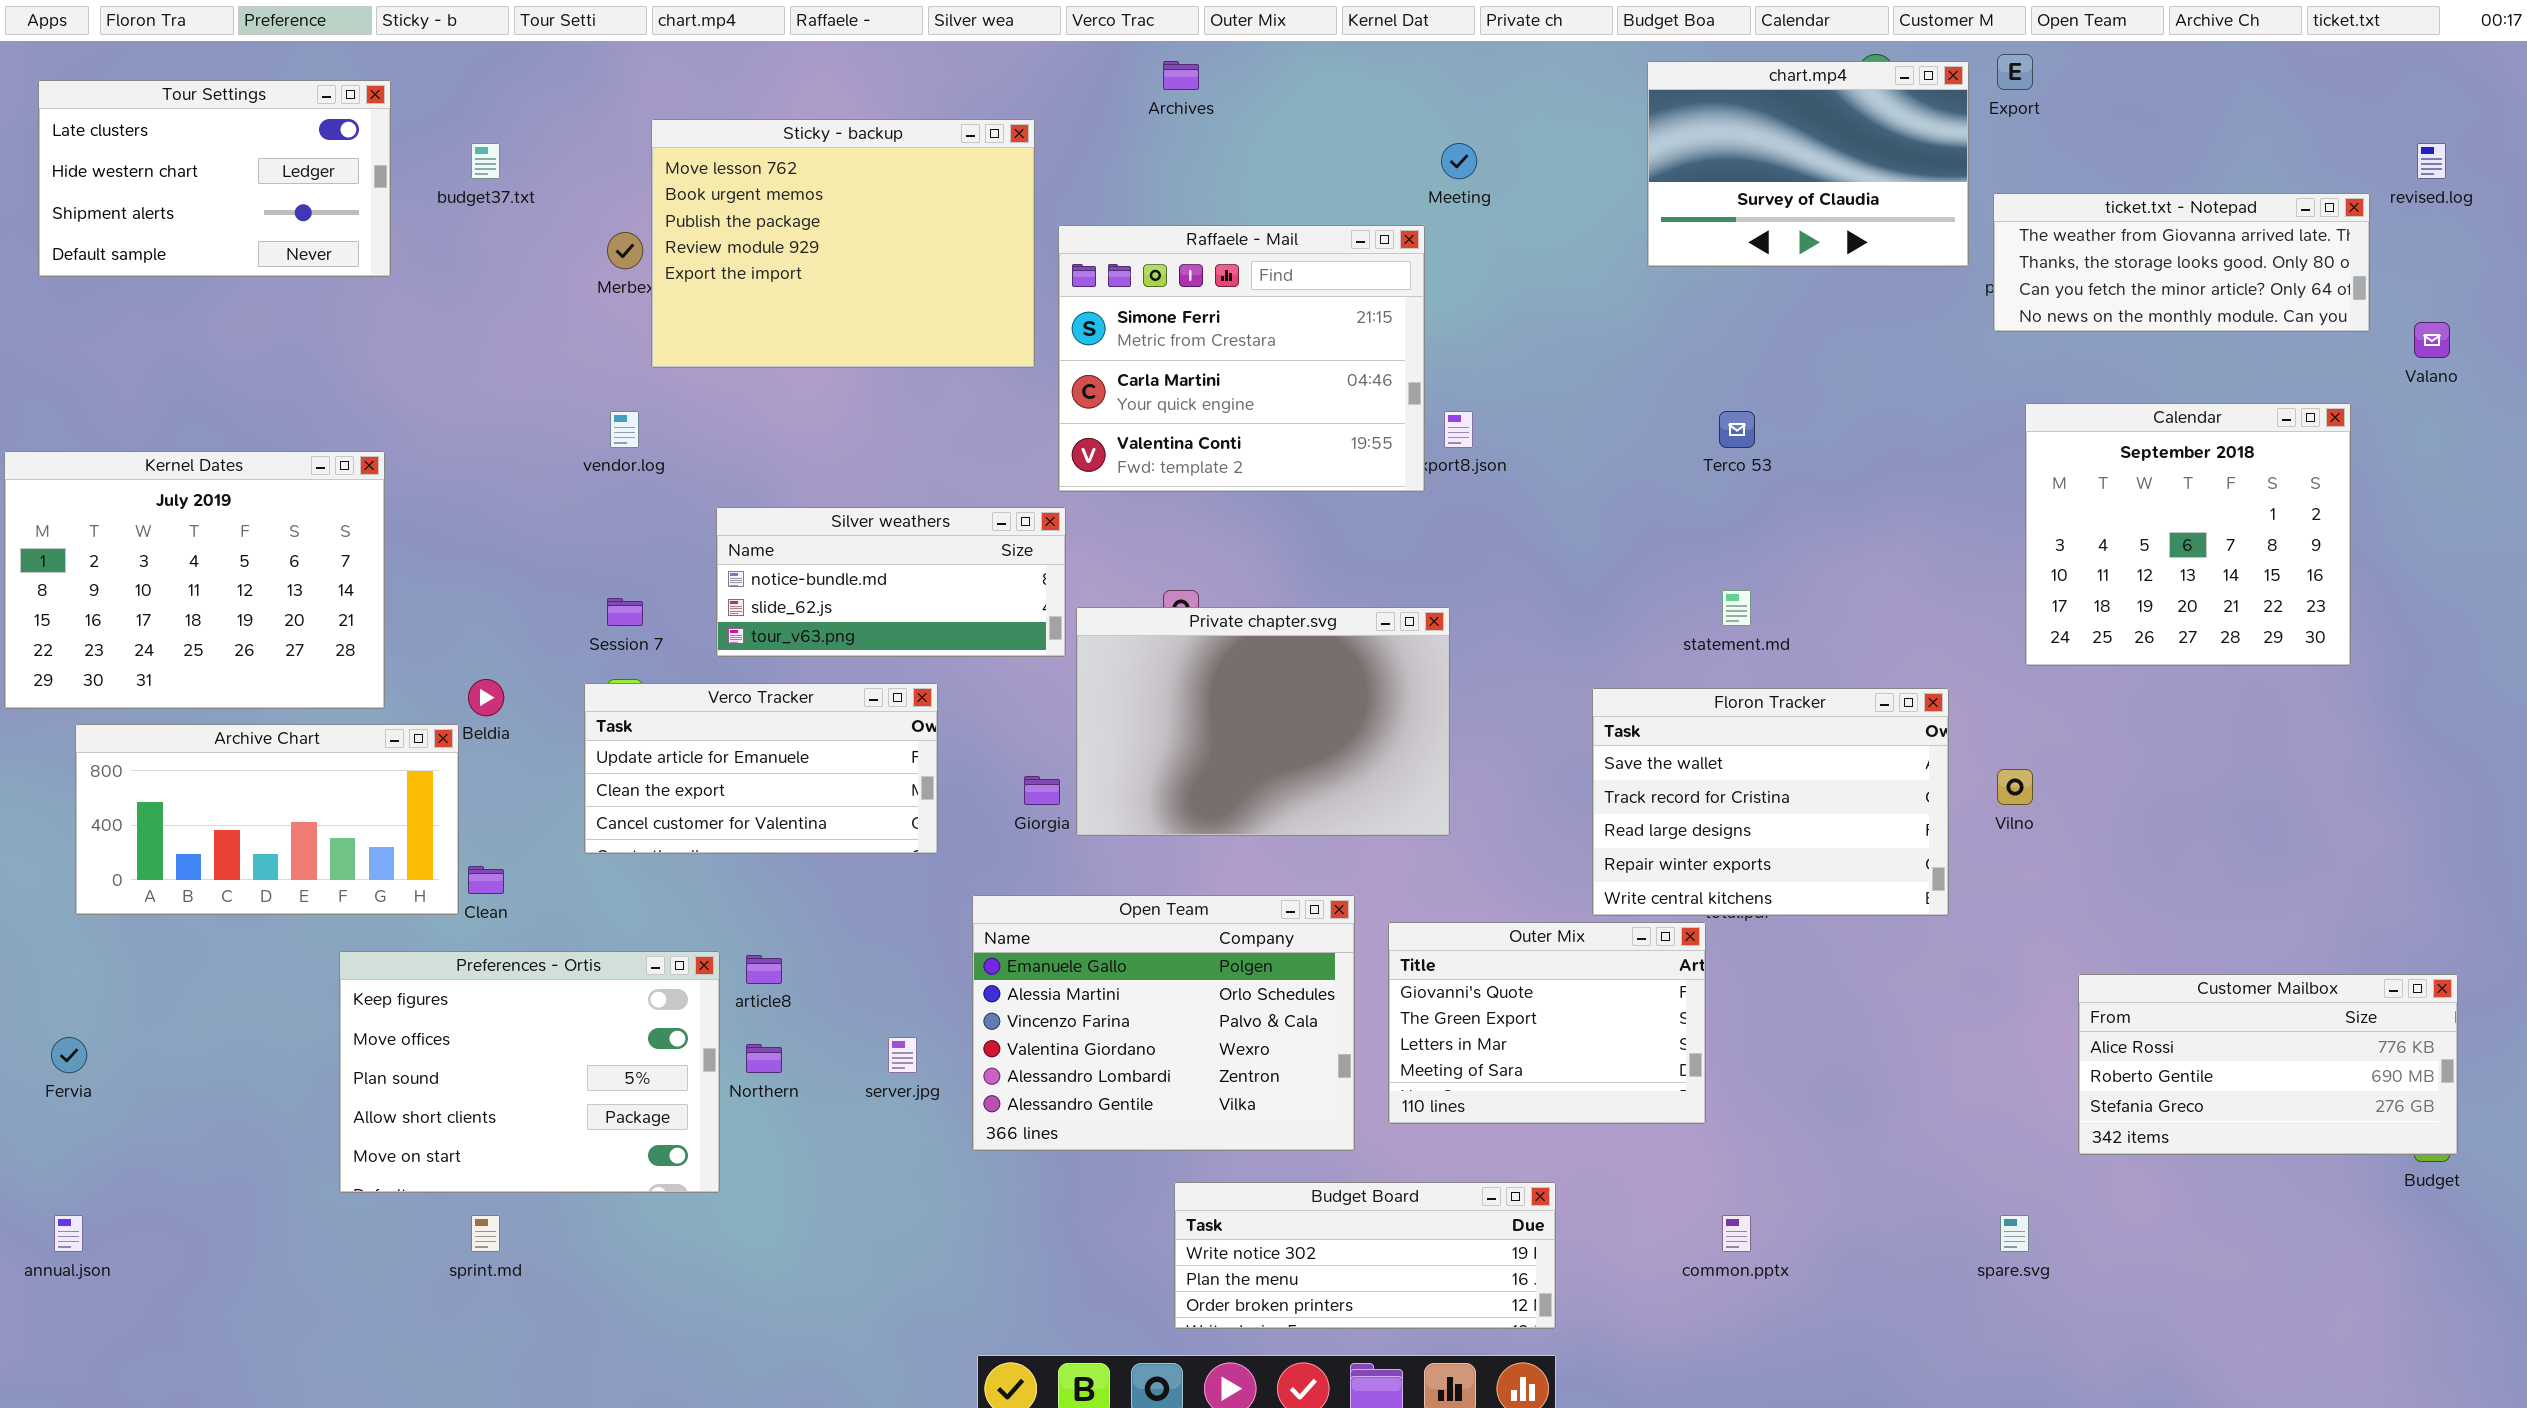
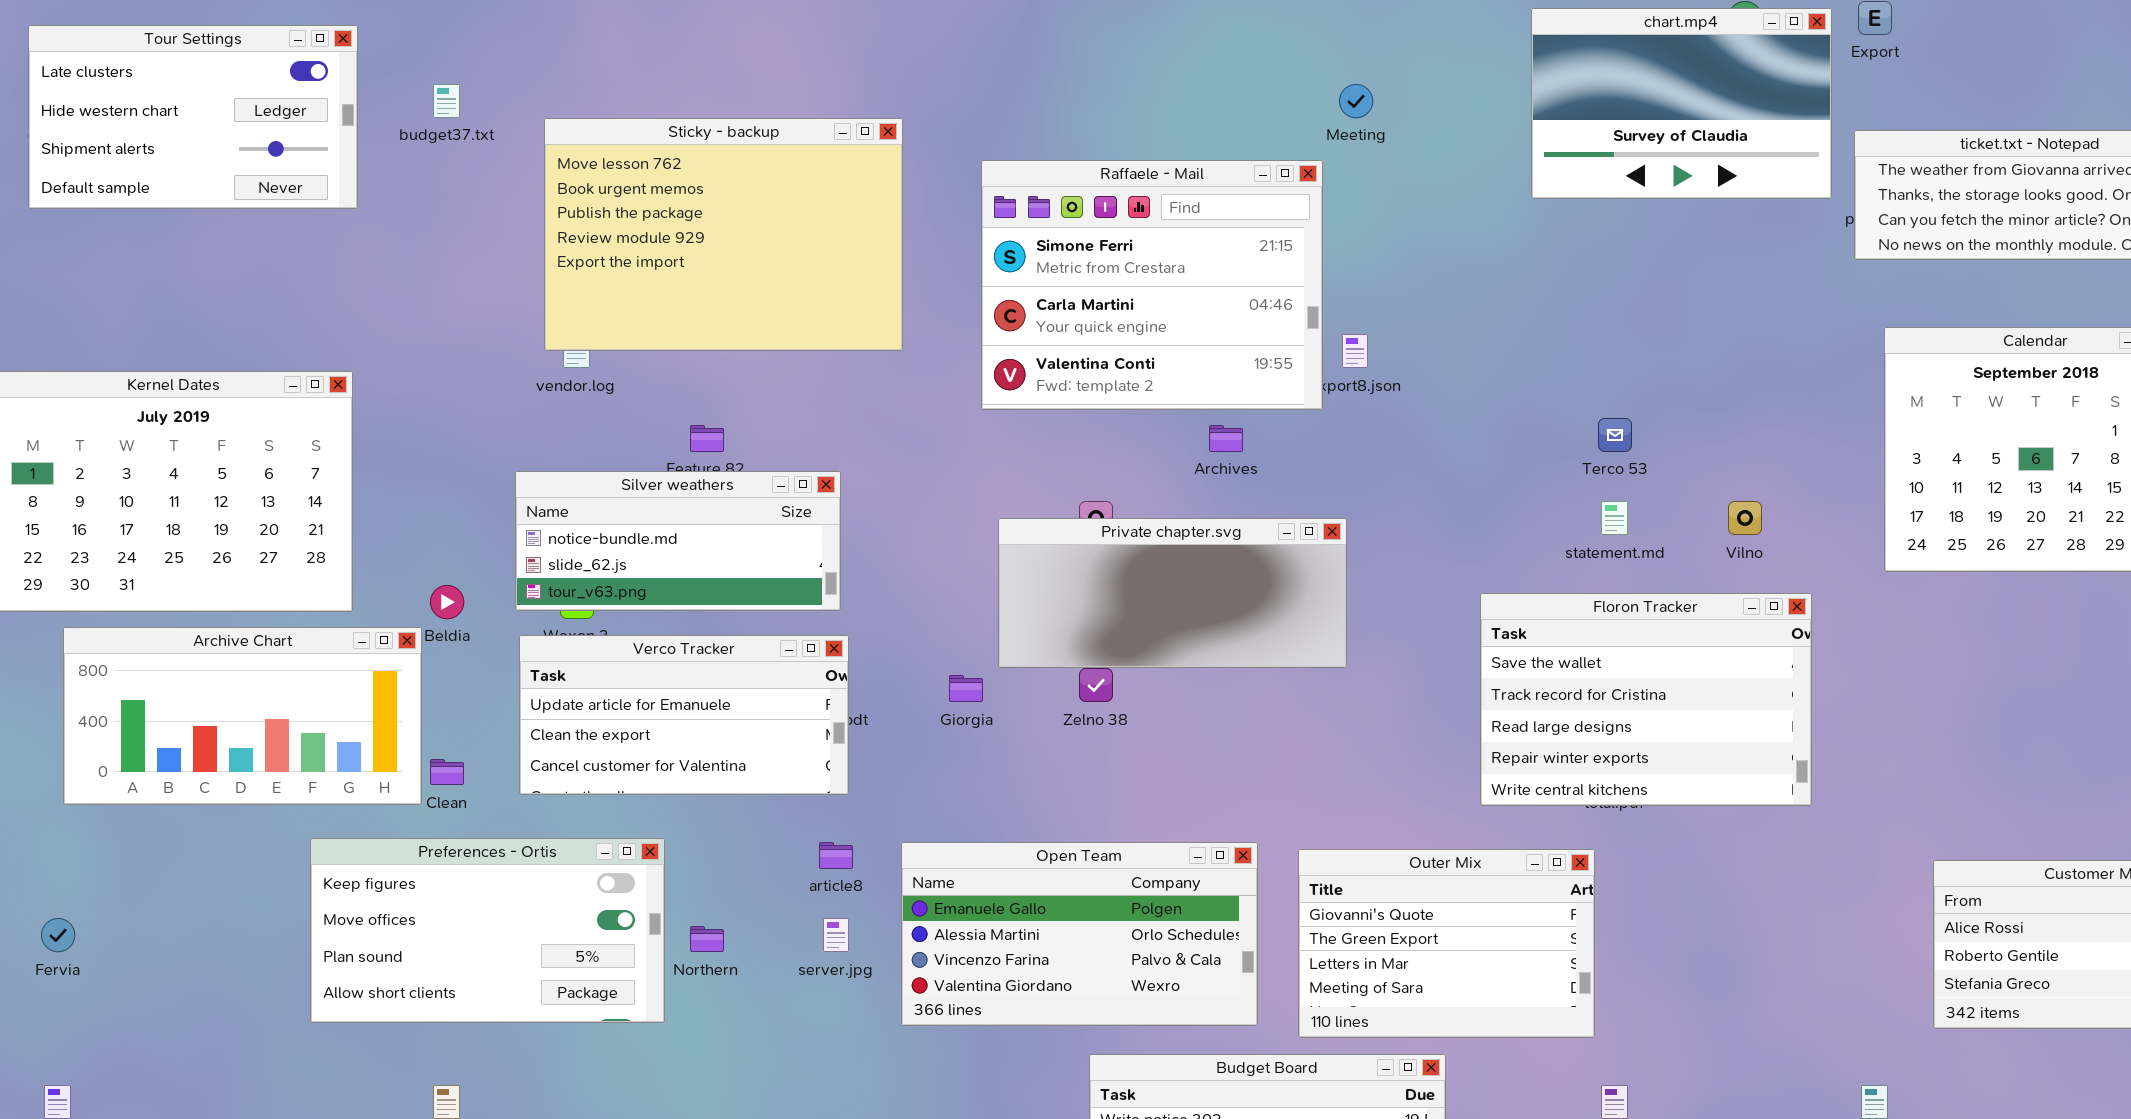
Archives: [1163,61,1199,90] -> [1209,425,1243,452], moved
Sticky - backup: [651,119,1035,368] -> [544,118,903,351], moved
Terco 53: [1719,411,1755,448] -> [1598,418,1632,452], moved
Silver weathers: [716,507,1066,657] -> [515,471,841,611], moved
Private chapter.svg: [1076,607,1450,836] -> [998,518,1347,668], resized
Verco Tracker: [584,683,938,854] -> [519,635,849,795], moved
Vilno: [1997,769,2033,805] -> [1728,501,1762,535], moved
Open Team: [972,895,1355,1151] -> [901,842,1258,1026], resized
Outer Mix: [1388,922,1706,1124] -> [1298,849,1595,1038], moved
Preferences - Ortis: [339,951,720,1193] -> [310,838,665,1023], resized
article8: [746,955,782,984] -> [819,842,853,869], moved

